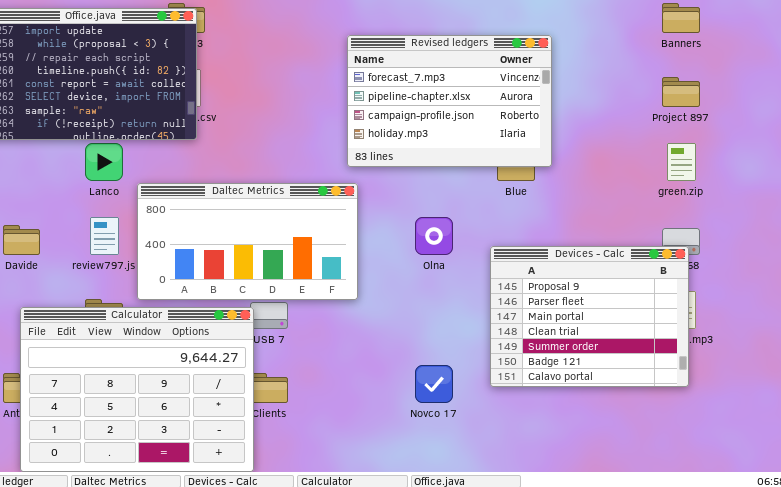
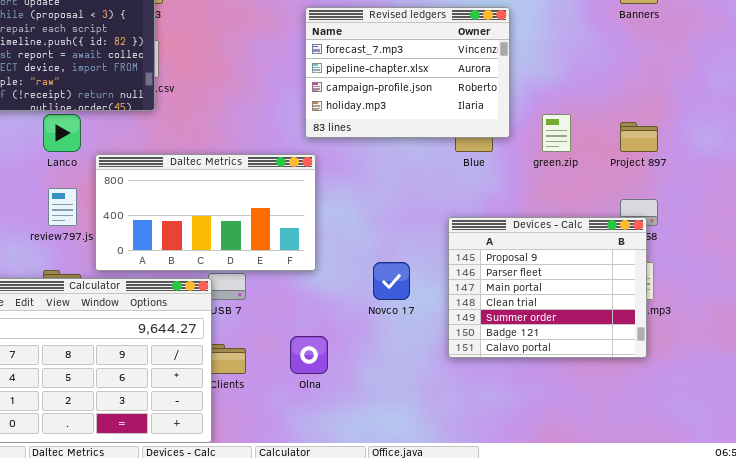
Project 897: [662,77,700,107] -> [620,122,658,152], moved
green.zip: [667,143,696,181] -> [542,114,571,152], moved
Olna: [415,217,453,255] -> [290,336,328,374], moved
Novco 17: [415,365,453,403] -> [373,262,410,300], moved

